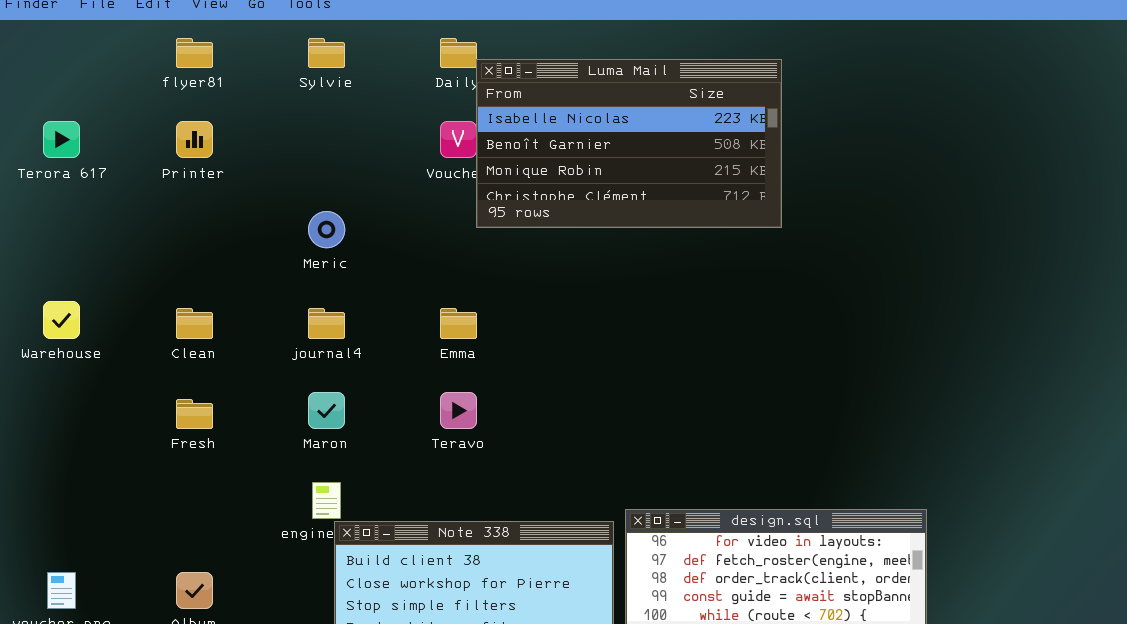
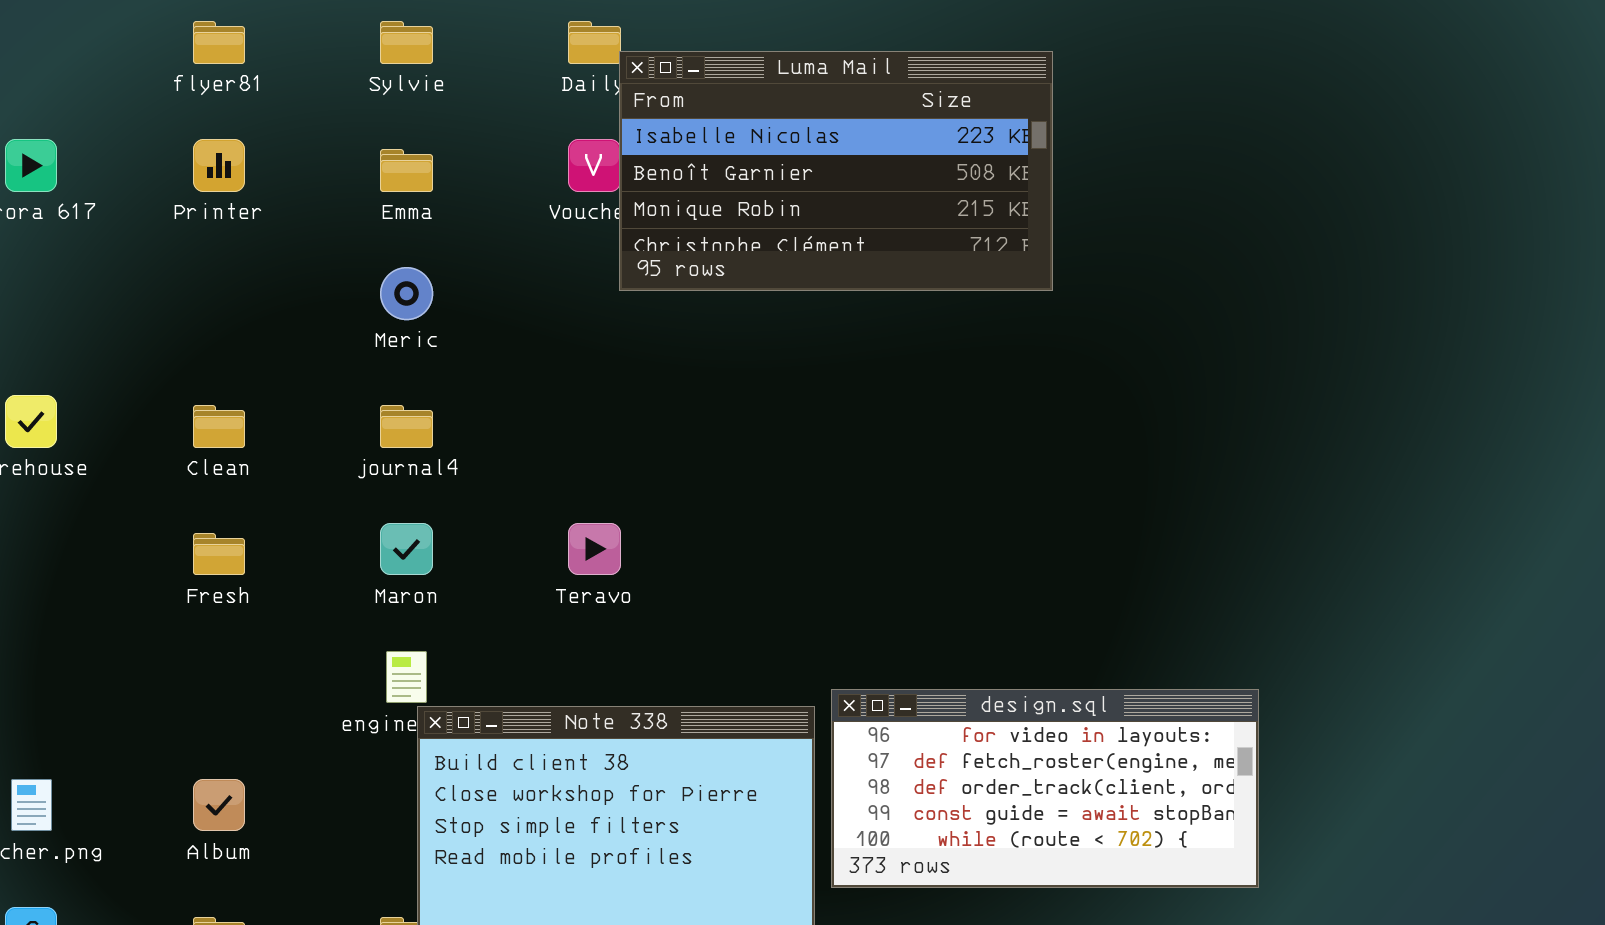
Emma: [440,308,477,339] -> [380,149,433,192], moved

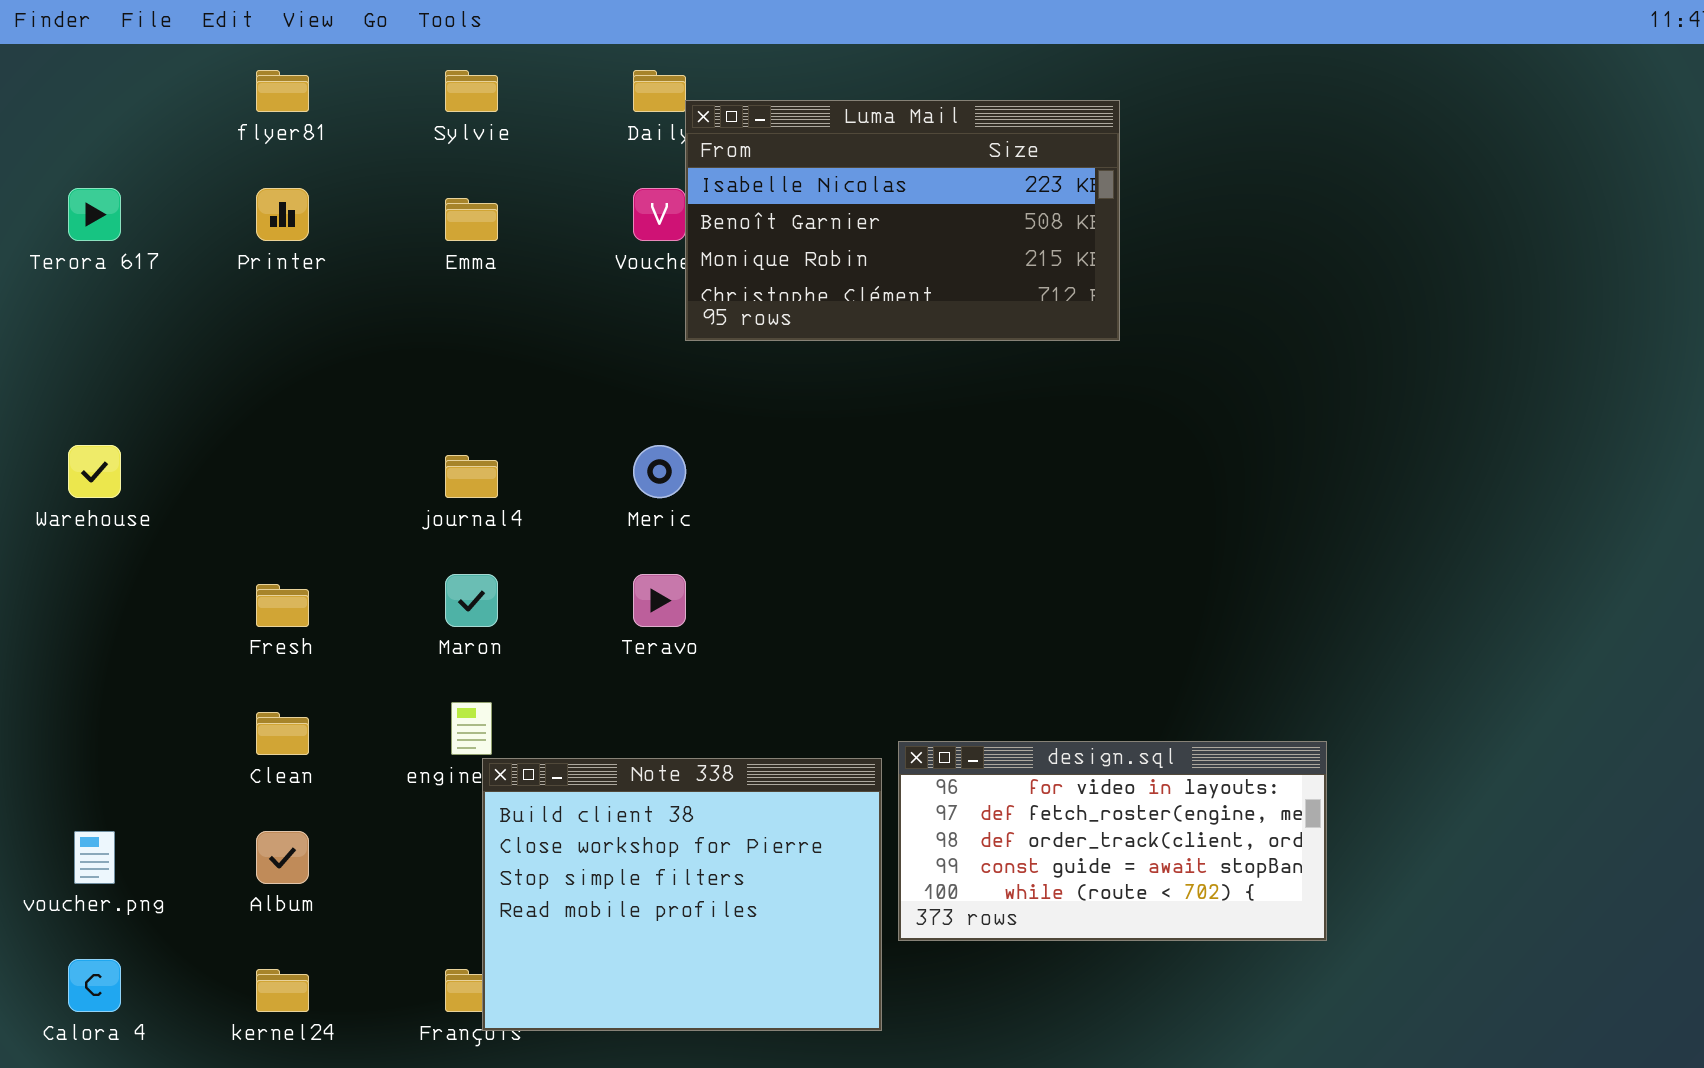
Meric: [380,267,433,320] -> [633,445,686,498], moved
Clean: [193,405,245,448] -> [256,712,309,755], moved

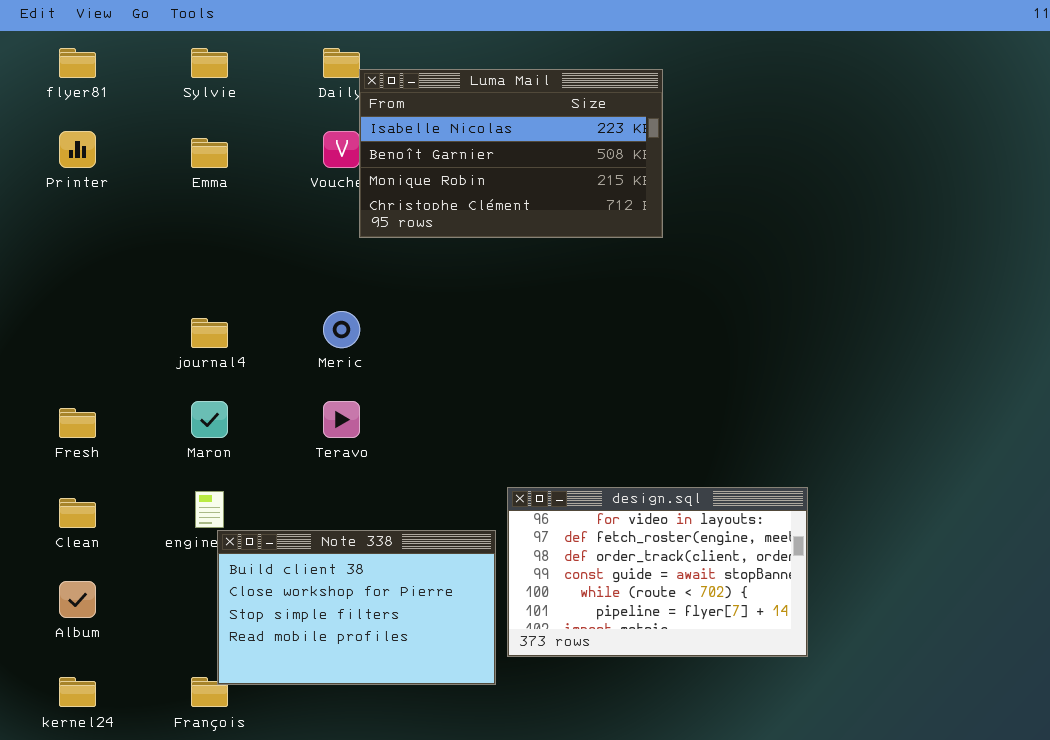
design.sql: [898,741,1327,941] -> [507,487,808,657], resized
Note 338: [482,758,882,1031] -> [217,530,496,685], resized

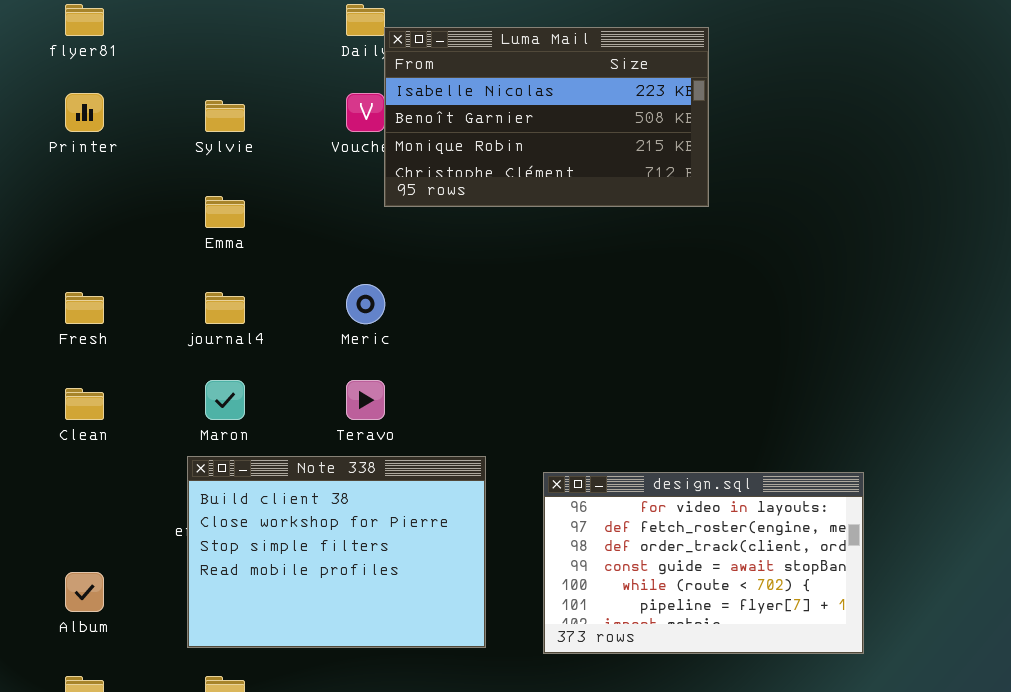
Sylvie: [191,48,228,78] -> [205,100,245,132], moved
Emma: [191,138,228,168] -> [205,196,245,228], moved
Fresh: [59,408,96,438] -> [65,292,104,324], moved
Clean: [59,498,96,528] -> [65,388,104,420], moved
Note 338: [217,530,496,685] -> [187,456,486,648], moved, resized

